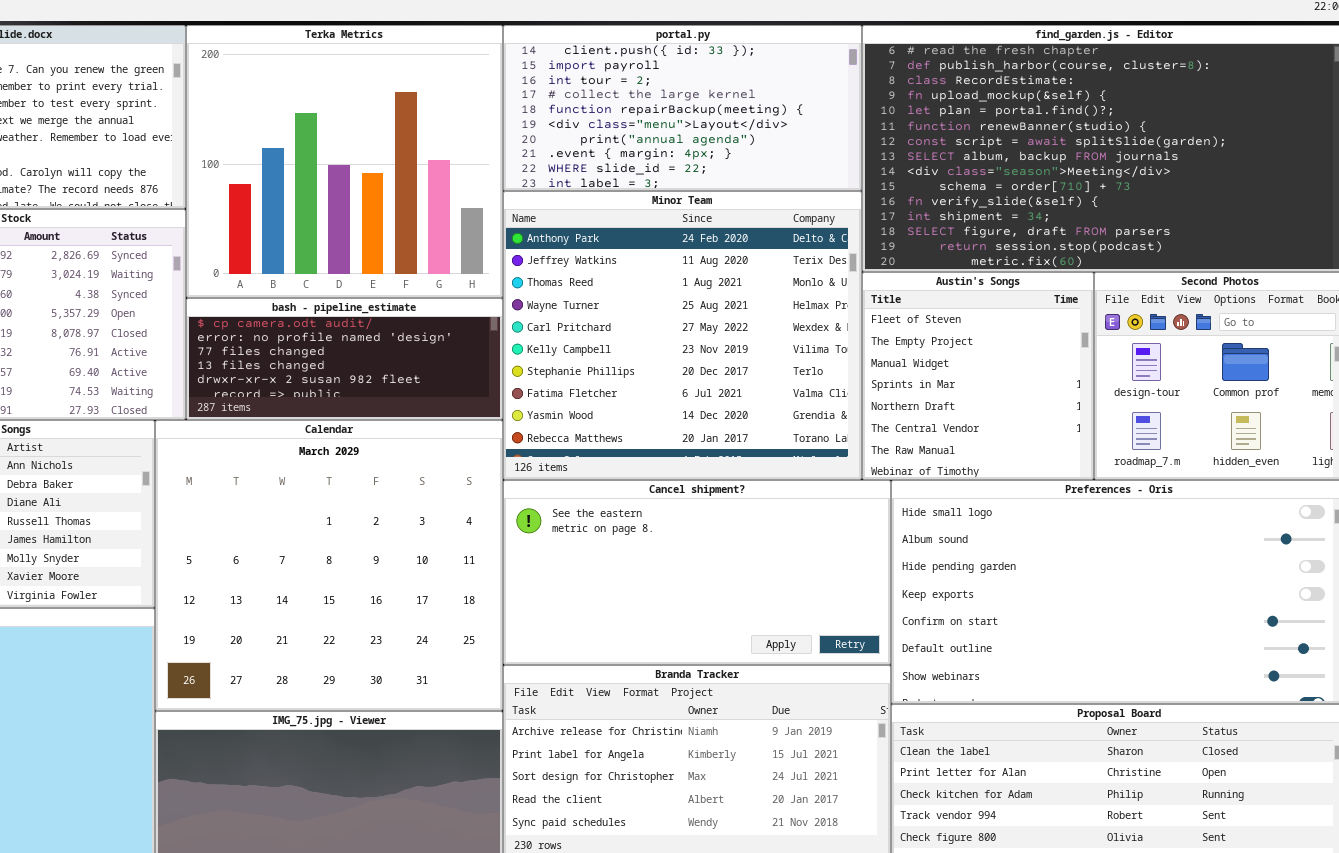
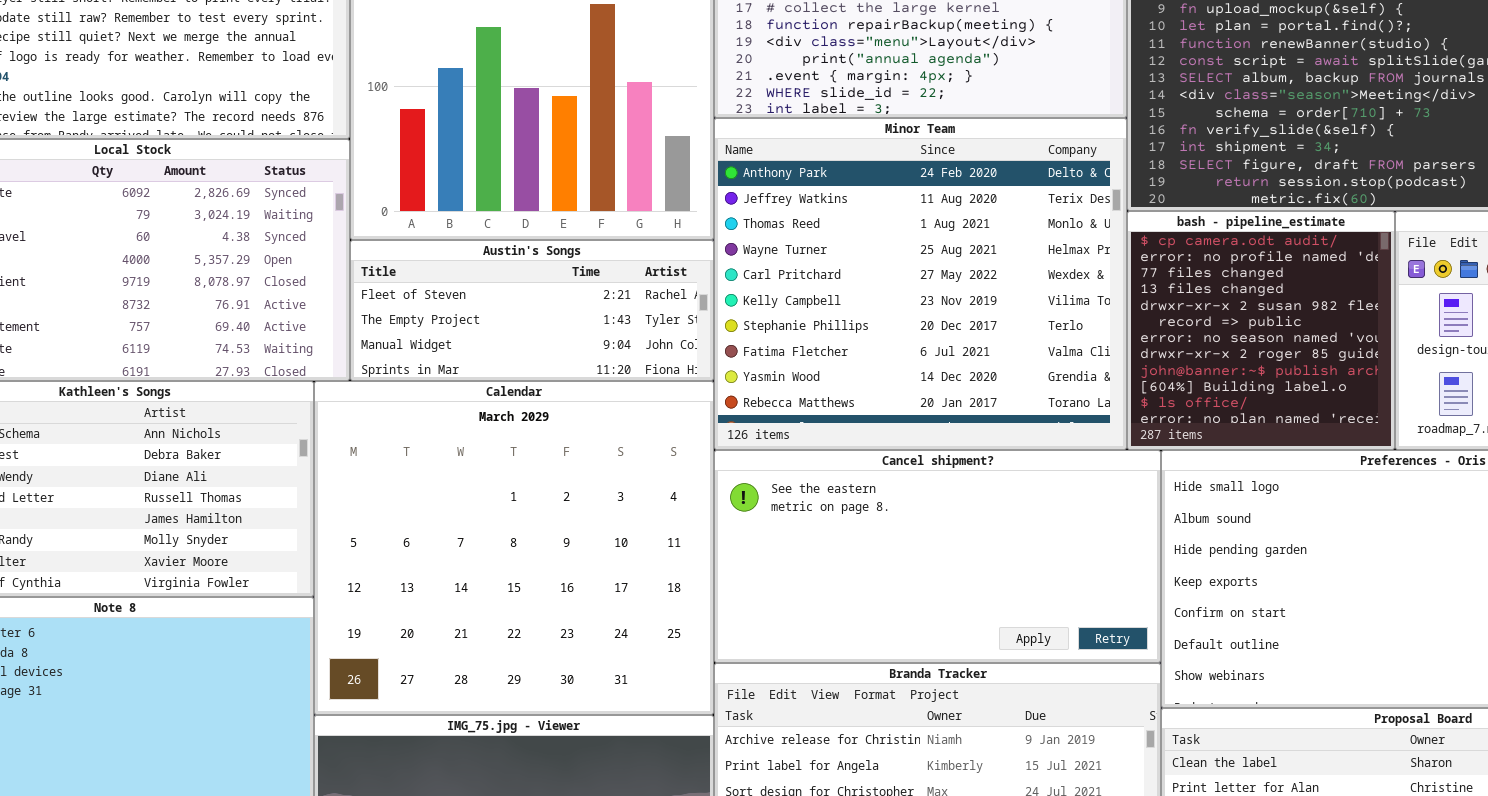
Austin's Songs: [862,272,1094,480] -> [350,240,714,381], moved, resized
bash - pipeline_estimate: [186,298,503,420] -> [1127,211,1395,450], moved, resized

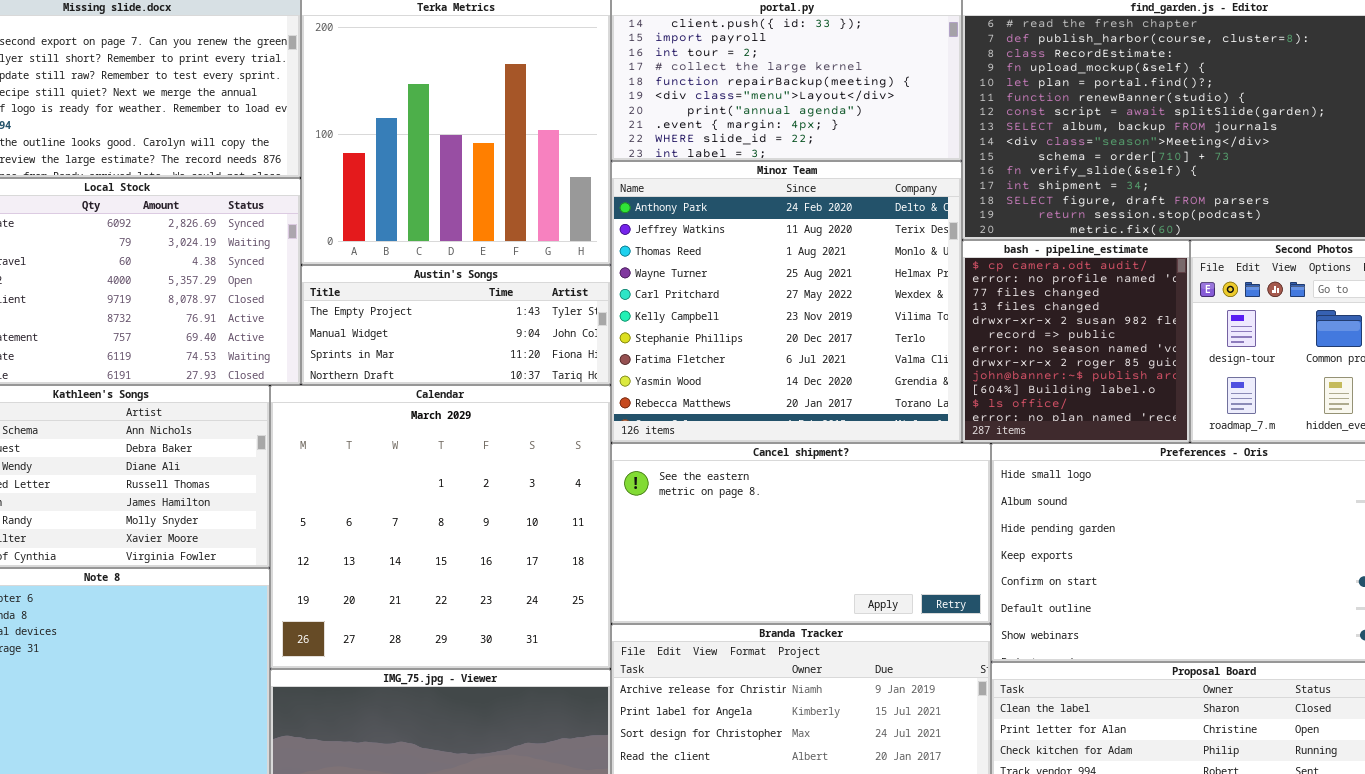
Austin's Songs: [350,240,714,381] -> [301,265,611,385], scrolled down 1 row

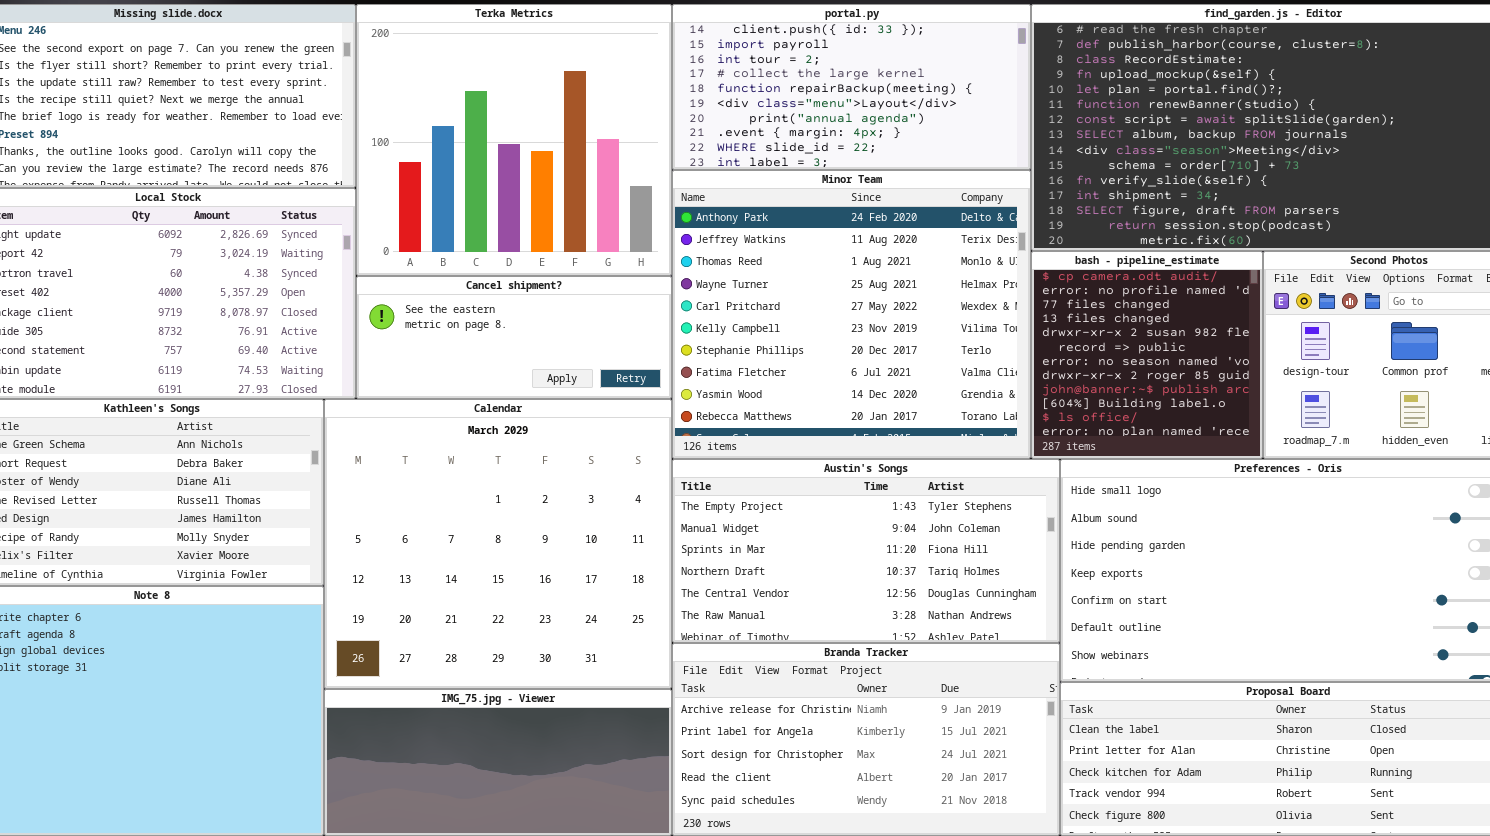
Austin's Songs: [301,265,611,385] -> [672,459,1060,643], moved, resized
Cancel shipment?: [611,443,991,624] -> [356,276,672,399], moved, resized

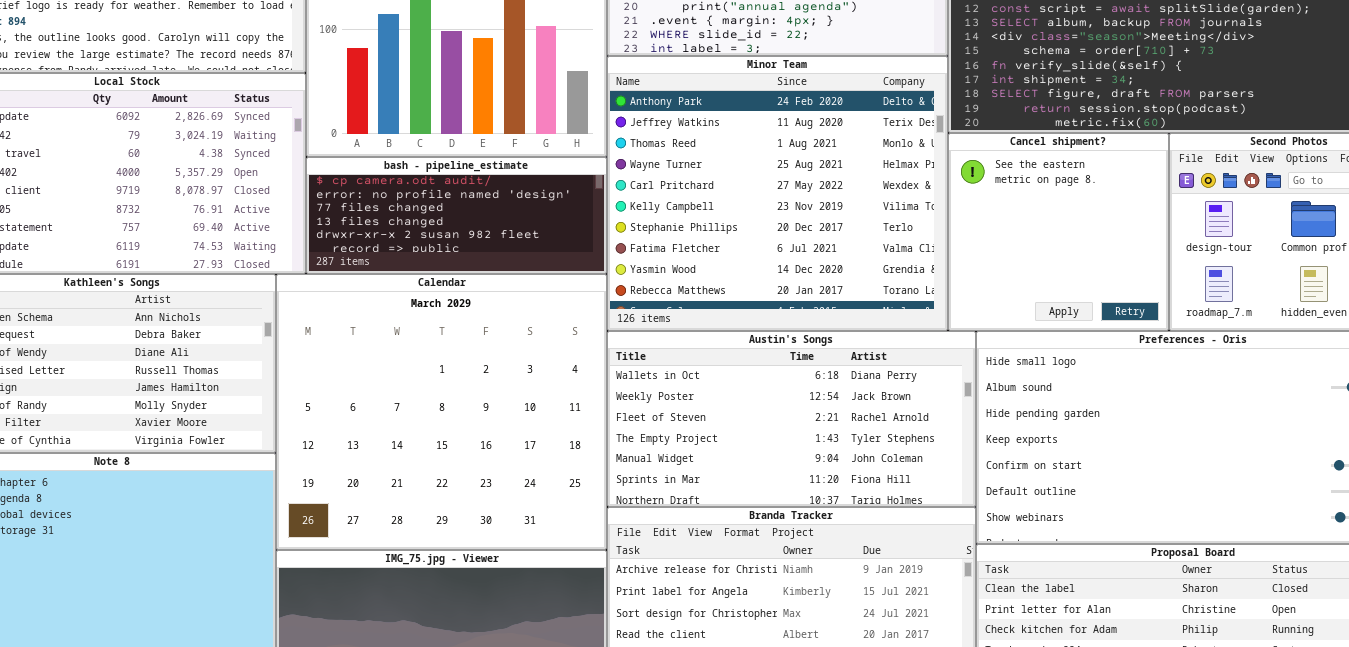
bash - pipeline_estimate: [1031,251,1263,459] -> [306,157,607,274], moved, resized
Cancel shipment?: [356,276,672,399] -> [948,133,1169,331], moved, resized
Austin's Songs: [672,459,1060,643] -> [607,331,976,507], scrolled up 3 rows

